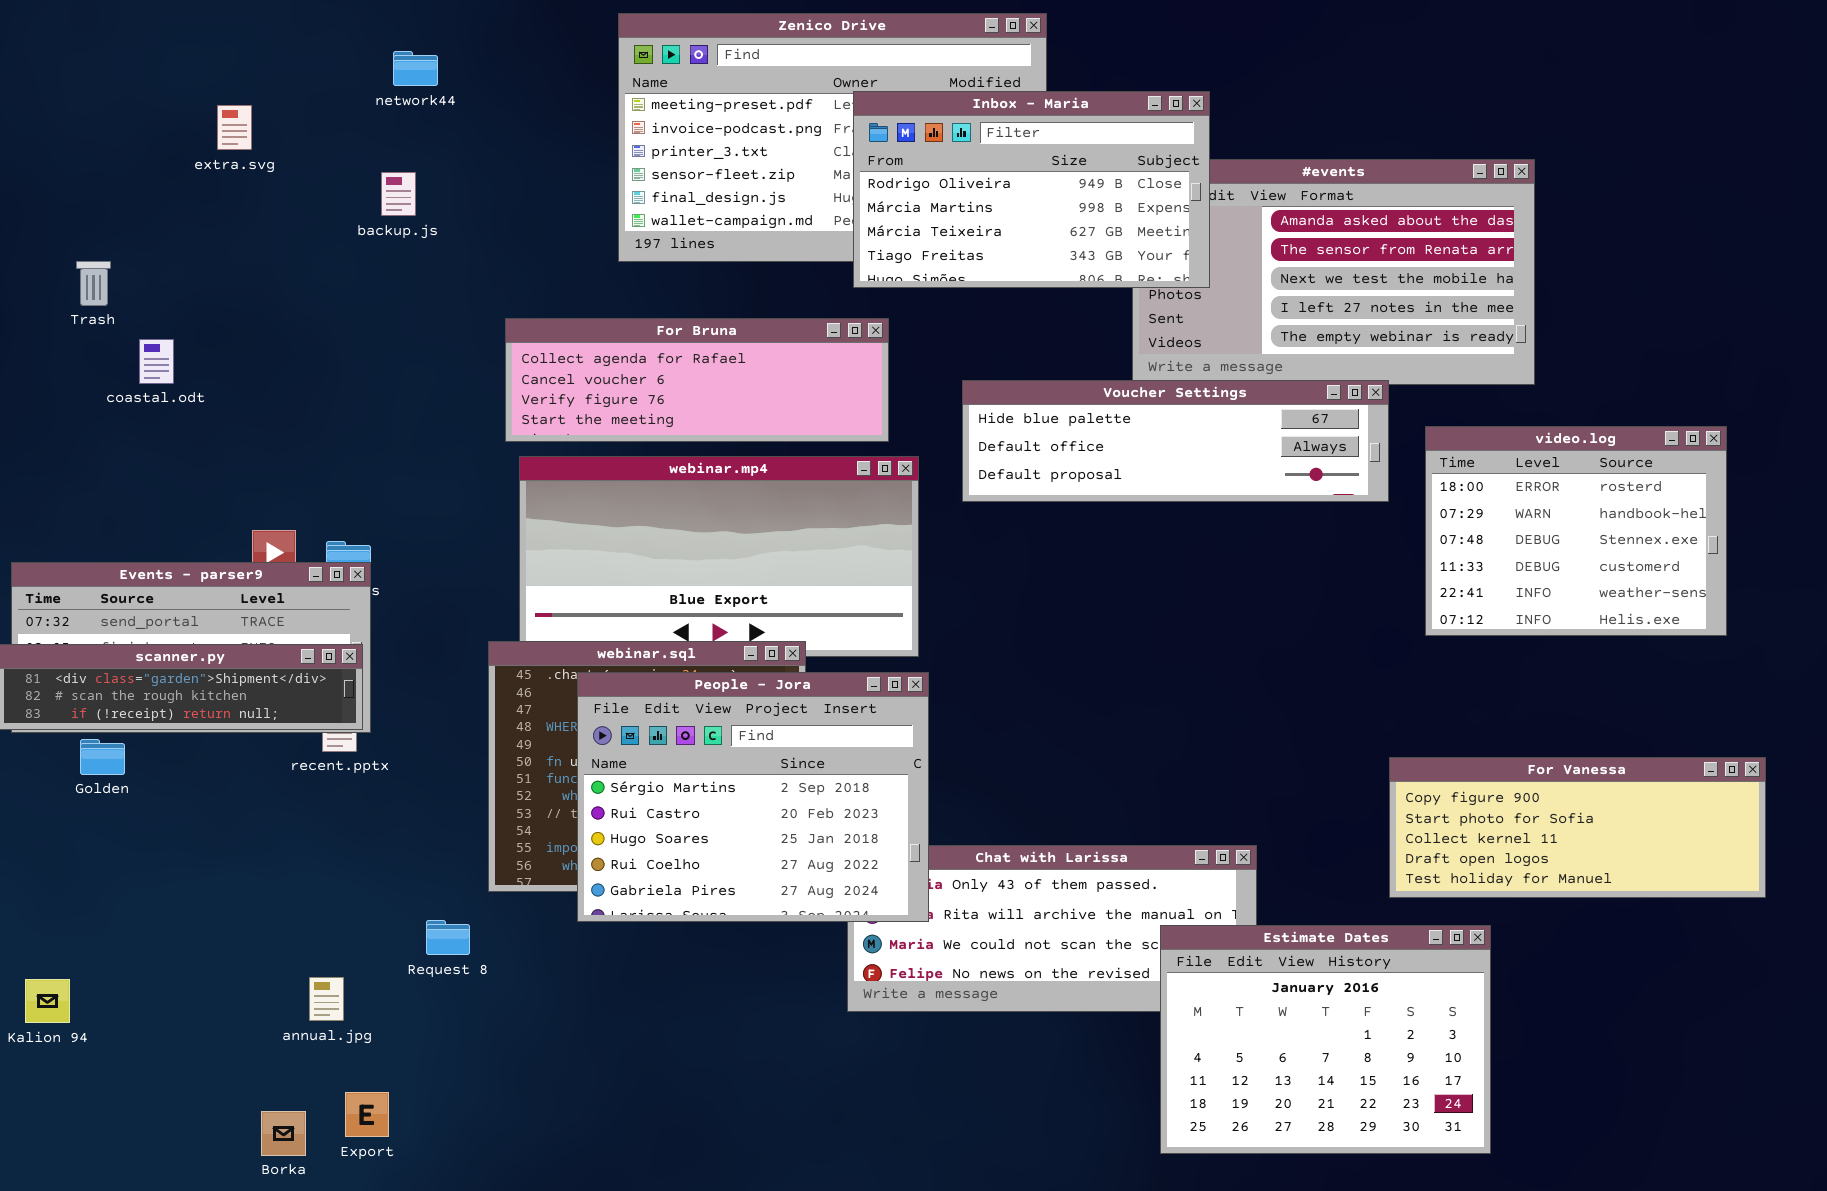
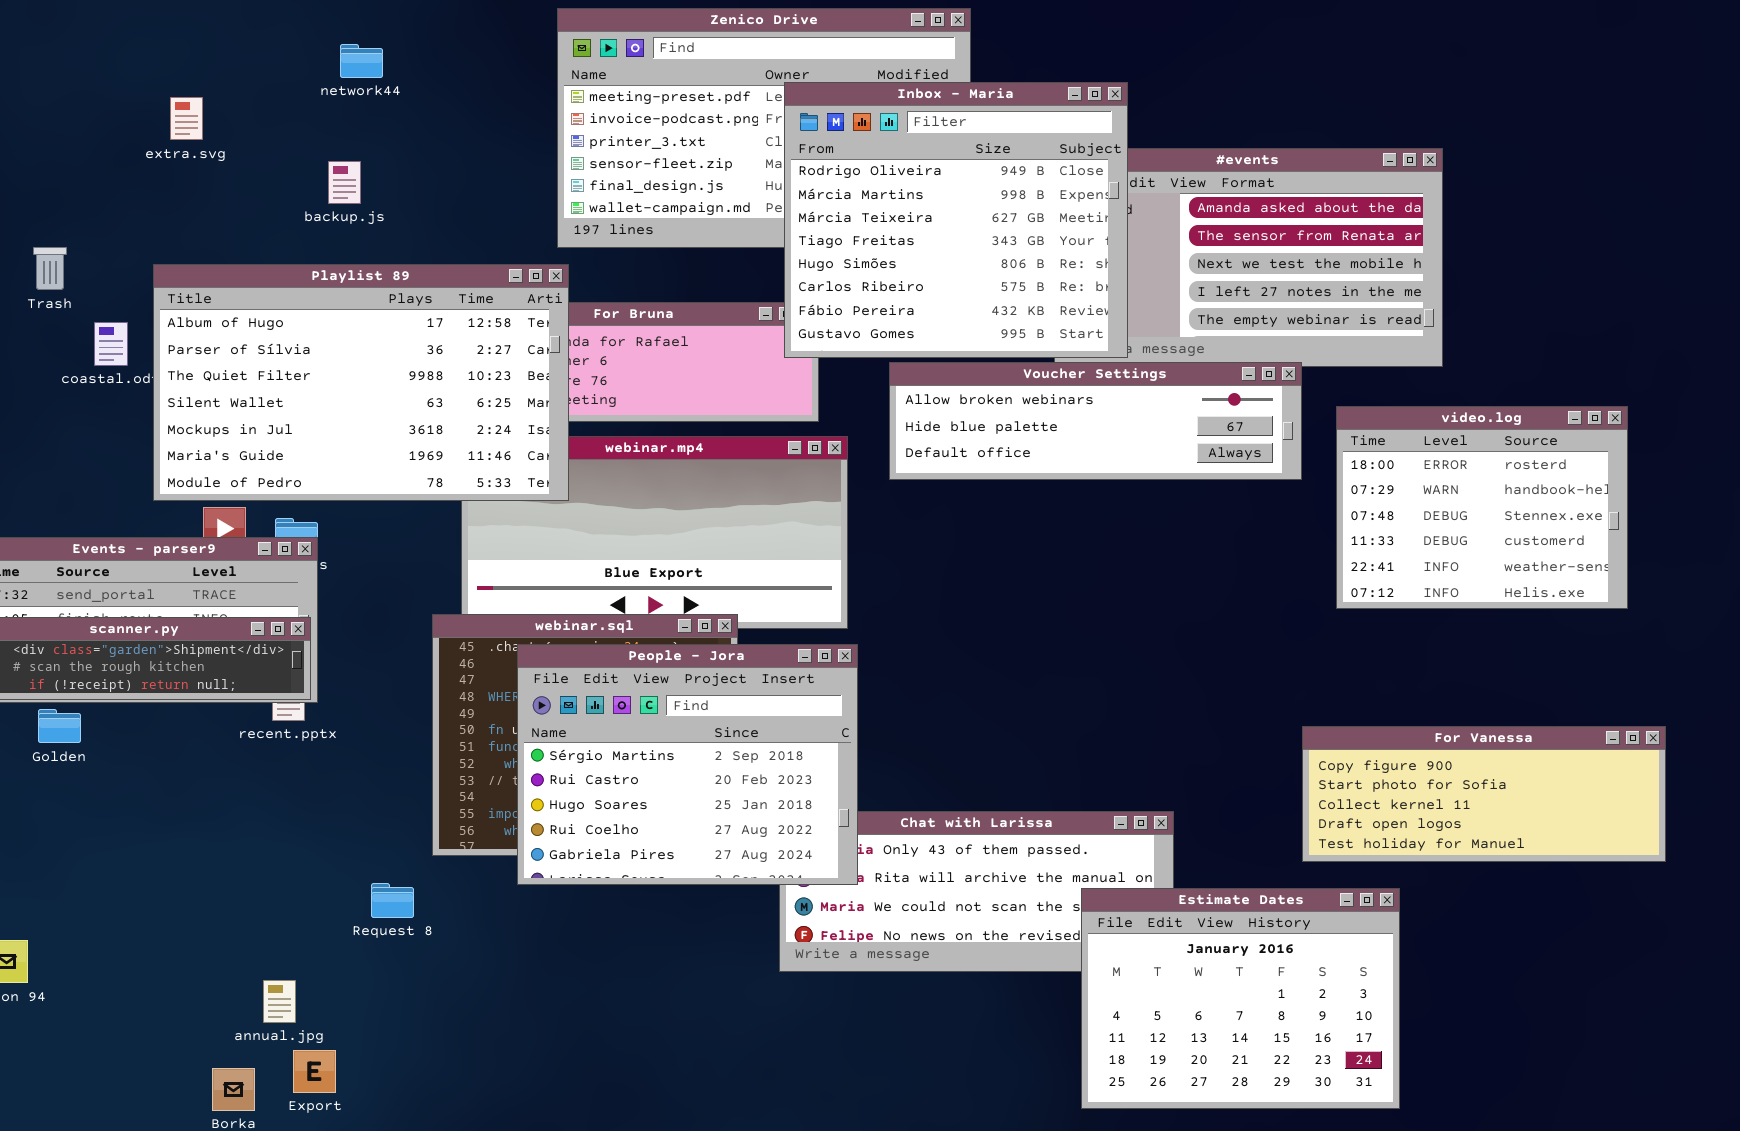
Inbox - Maria: [853,91,1210,288] -> [784,82,1128,358], resized
Playlist 89: none -> [153,264,569,501], opened
Voucher Settings: [962,380,1389,502] -> [889,362,1302,480], scrolled up 1 row
annual.jpg: [309,977,344,1021] -> [263,980,296,1023], moved

